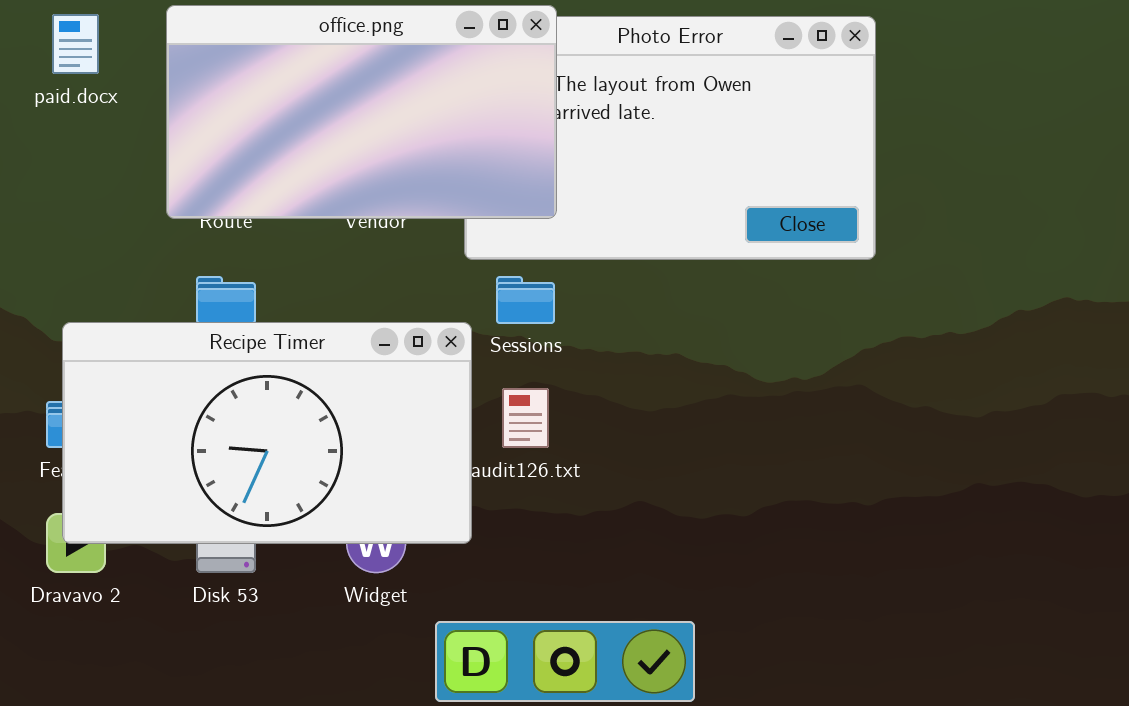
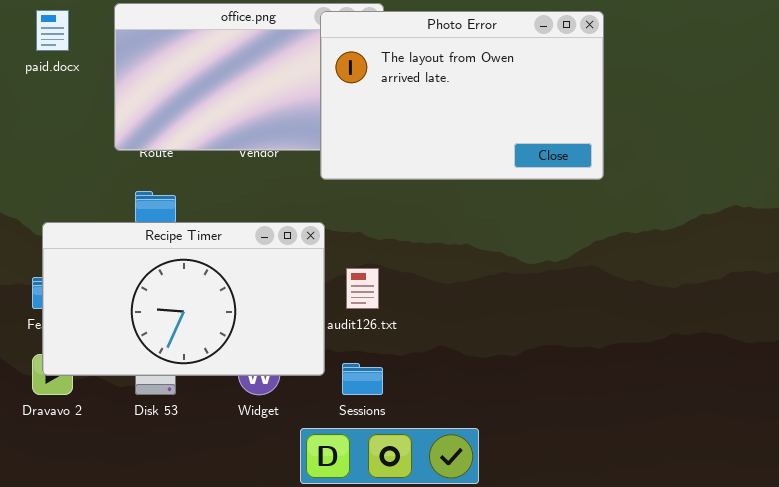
Photo Error: [464,16,876,260] -> [320,11,604,180], raised
Sessions: [496,276,555,324] -> [342,363,383,395], moved

